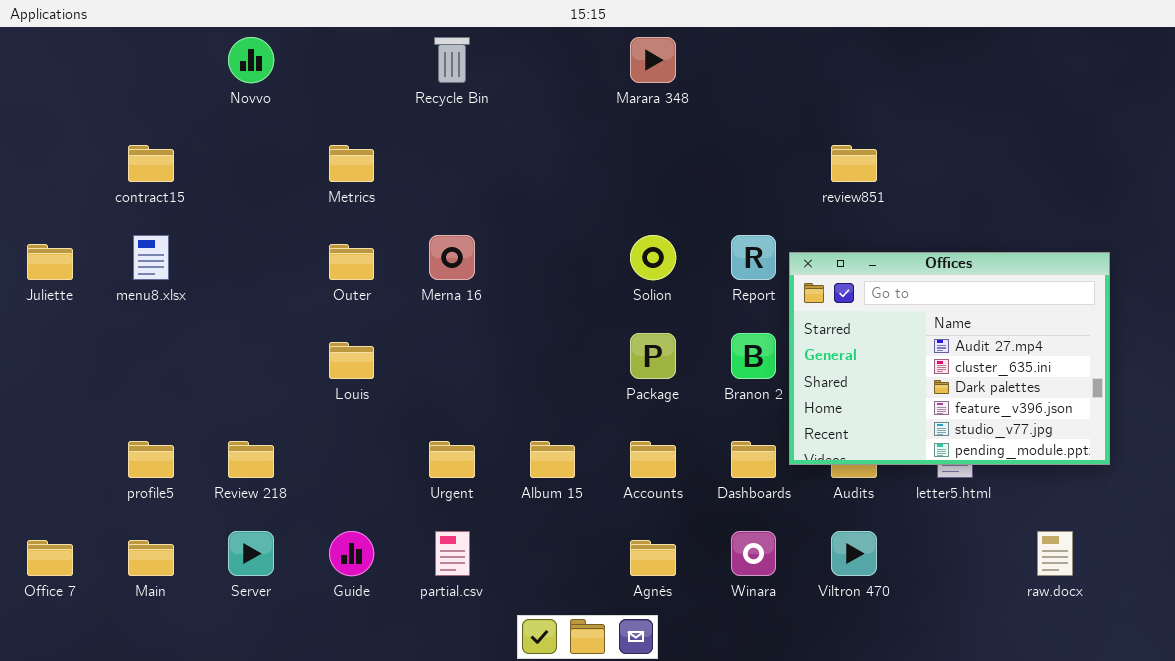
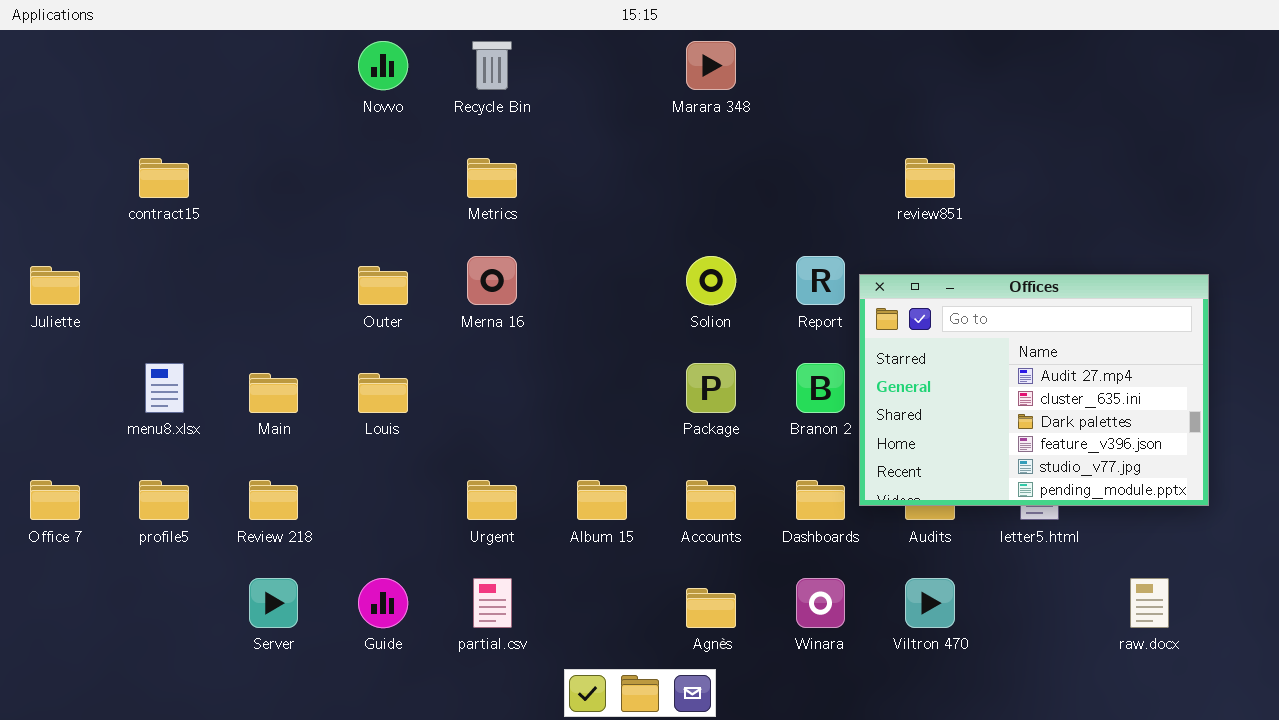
Novvo: [228,37,274,83] -> [358,41,408,90], moved
Metrics: [329,145,374,182] -> [467,158,517,198], moved
menu8.xlsx: [133,235,169,280] -> [145,363,184,413], moved
Office 7: [27,540,73,576] -> [30,480,80,520], moved
Main: [128,540,174,576] -> [249,373,298,413], moved

